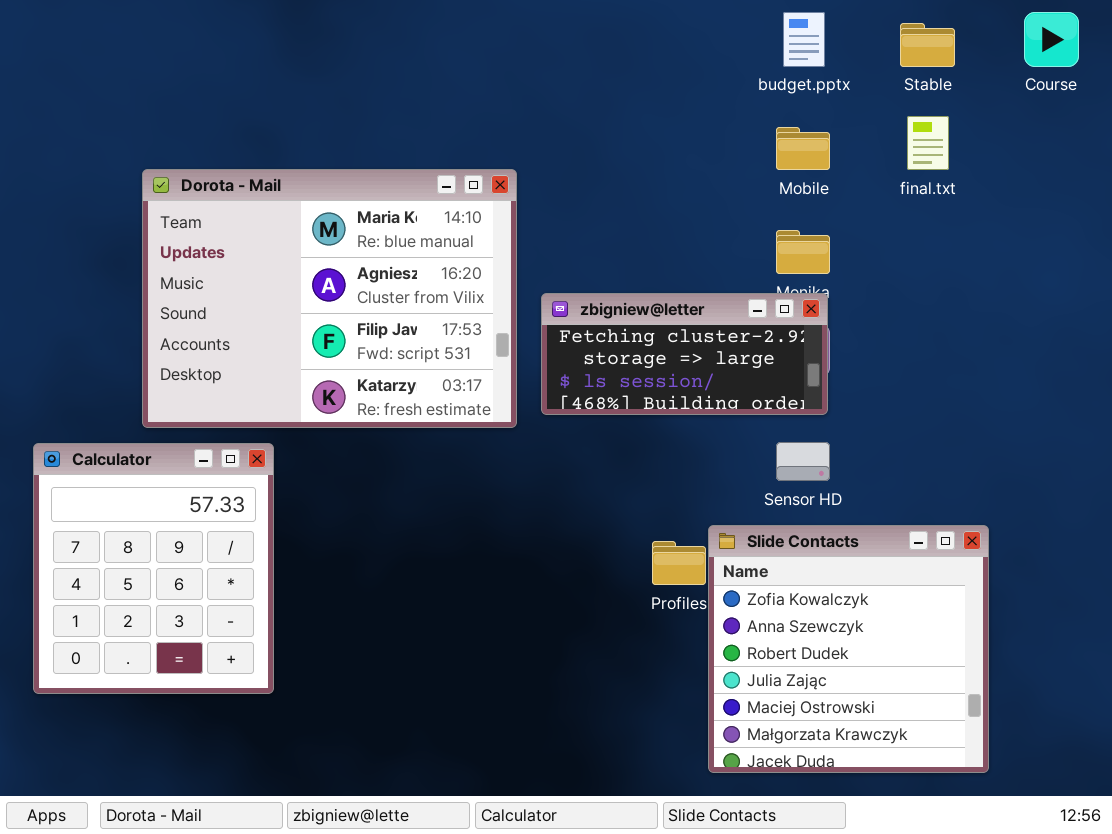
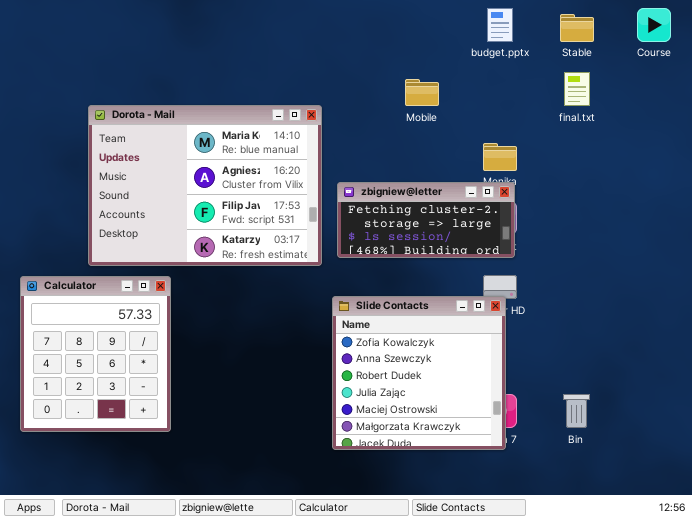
Mobile: [776,127,830,170] -> [405,79,439,106], moved
Slide Contacts: [708,525,989,773] -> [332,296,506,450], moved

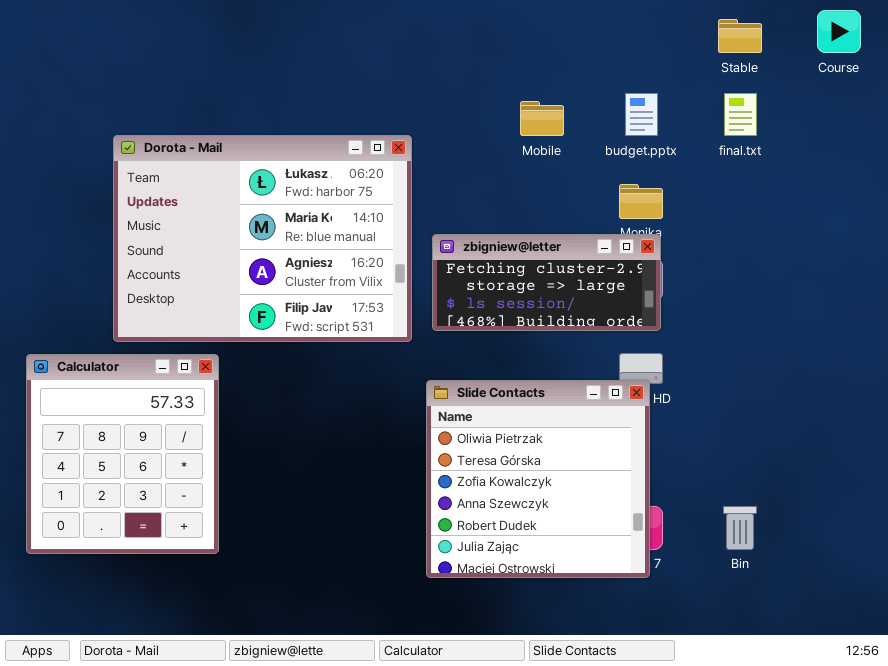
budget.pptx: [487,8,513,42] -> [625,93,658,136], moved
Dorota - Mail: [88,105,322,266] -> [113,135,412,342], scrolled up 1 row
Slide Contacts: [332,296,506,450] -> [426,380,650,578], scrolled up 2 rows

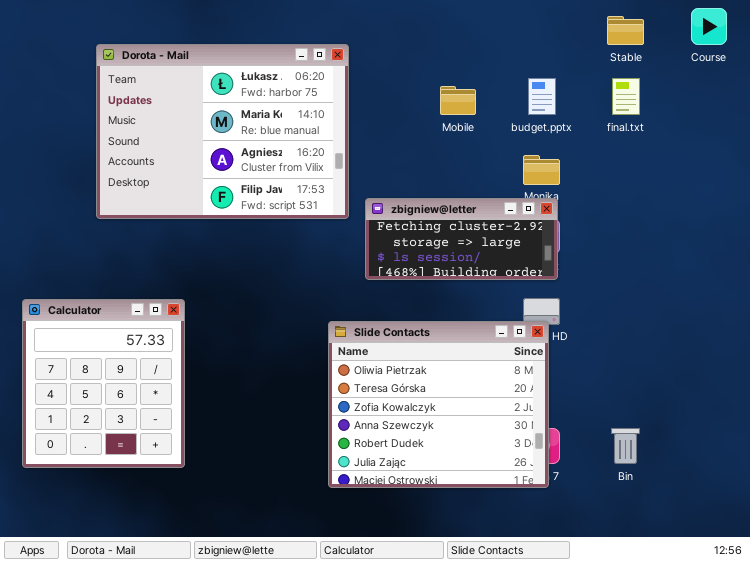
Dorota - Mail: [113,135,412,342] -> [96,44,349,219], moved
Slide Contacts: [426,380,650,578] -> [328,321,549,488], resized

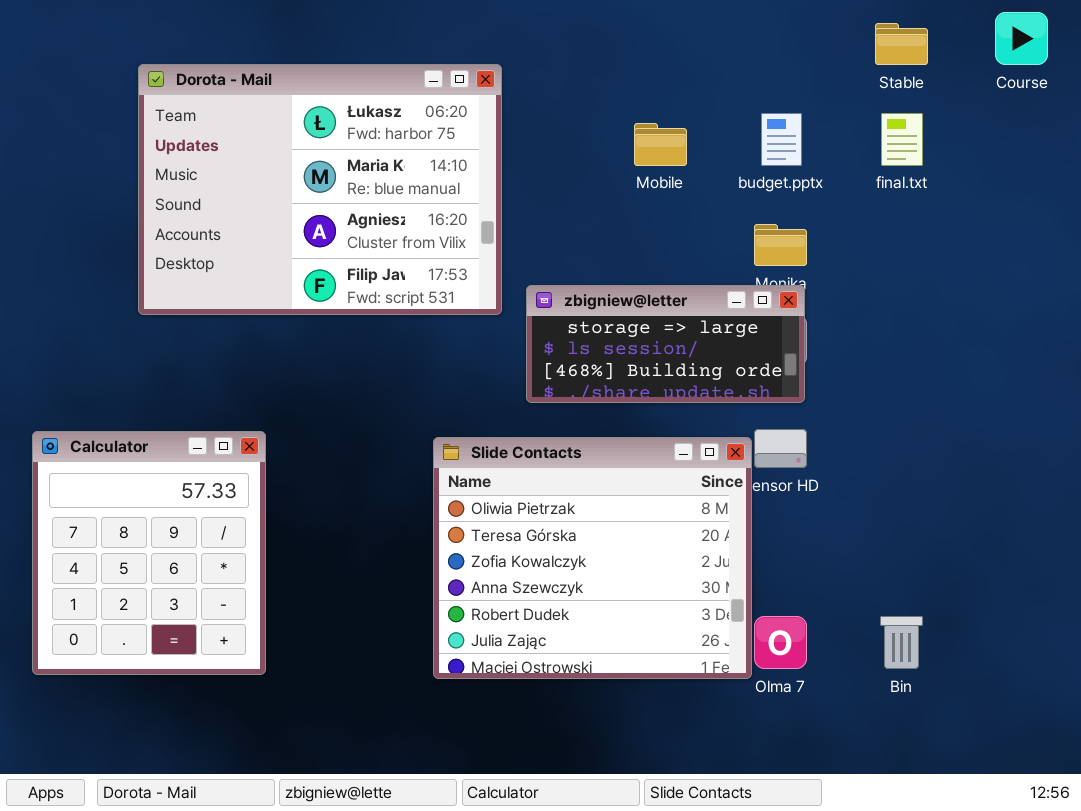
zbigniew@letter: [365,198,558,280] -> [526,285,805,403], scrolled down 1 row
Slide Contacts: [328,321,549,488] -> [433,437,752,679], moved

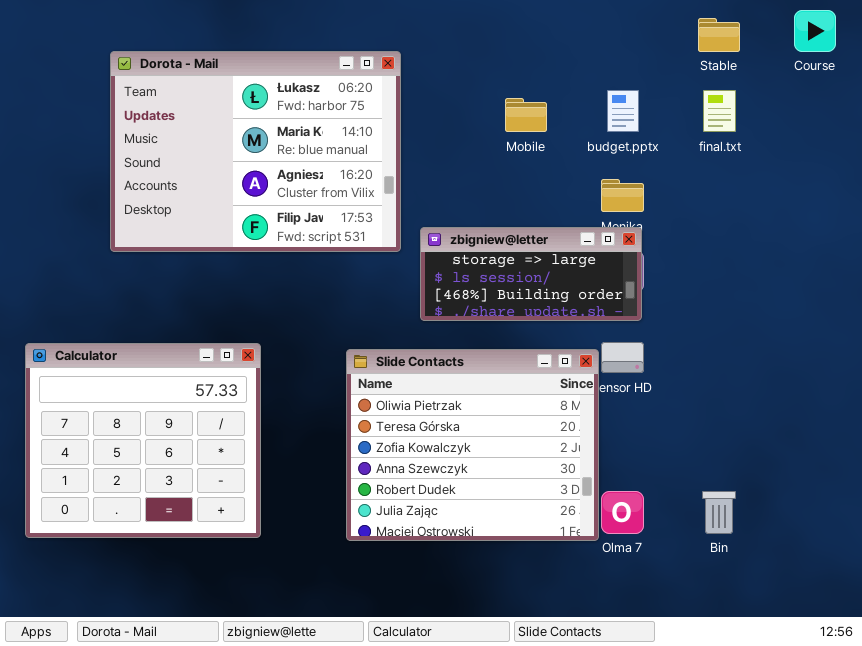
Calculator: [32,431,266,675] -> [25,343,261,538], resized

